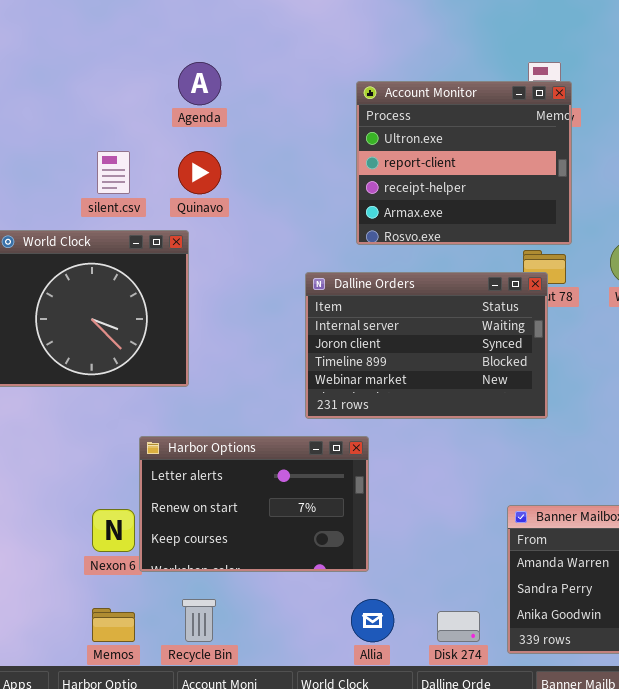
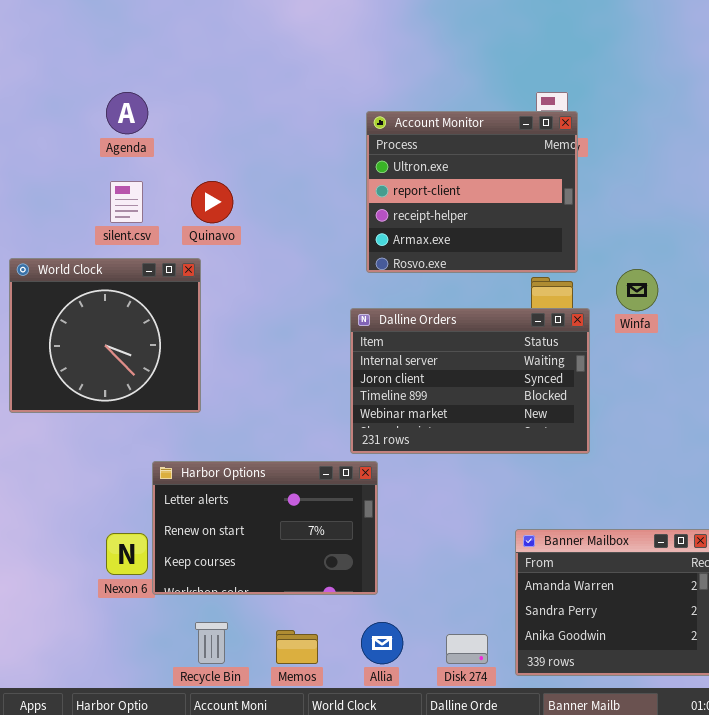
Agenda: [178,62,221,105] -> [106,92,148,134], moved
Dalline Orders: [305,272,548,419] -> [350,308,590,454], moved
Memos: [92,608,135,642] -> [276,630,318,664], moved

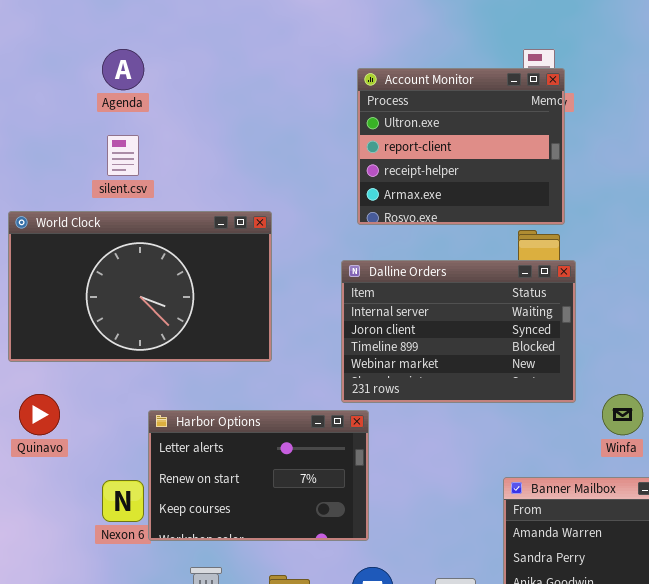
Quinavo: [191,181,233,223] -> [19,394,60,435], moved
World Clock: [9,258,201,413] -> [8,211,272,362], resized
Winfa: [616,269,658,311] -> [602,394,643,435], moved

